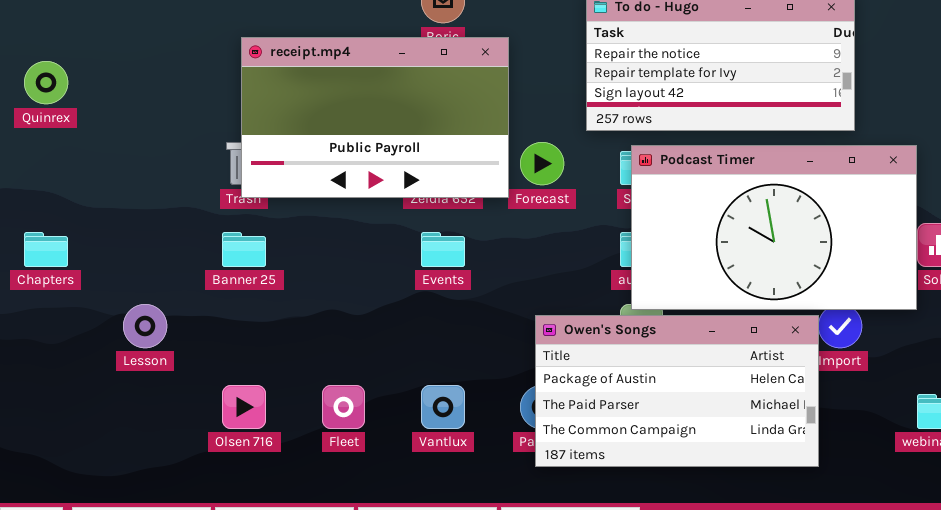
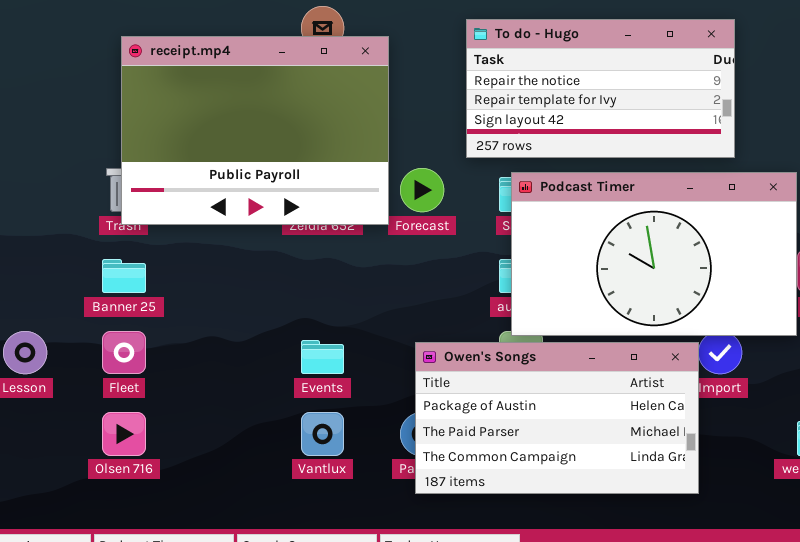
receipt.mp4: [241,37,509,198] -> [121,36,389,225], resized
Events: [421,232,465,267] -> [301,340,344,374], moved
Fleet: [322,385,365,429] -> [102,331,146,374], moved

